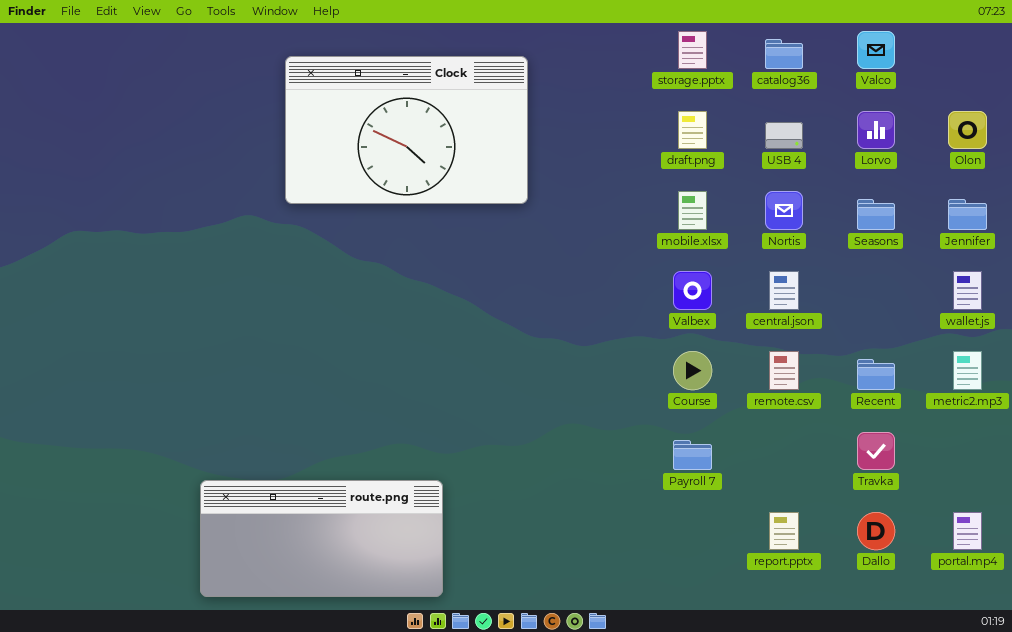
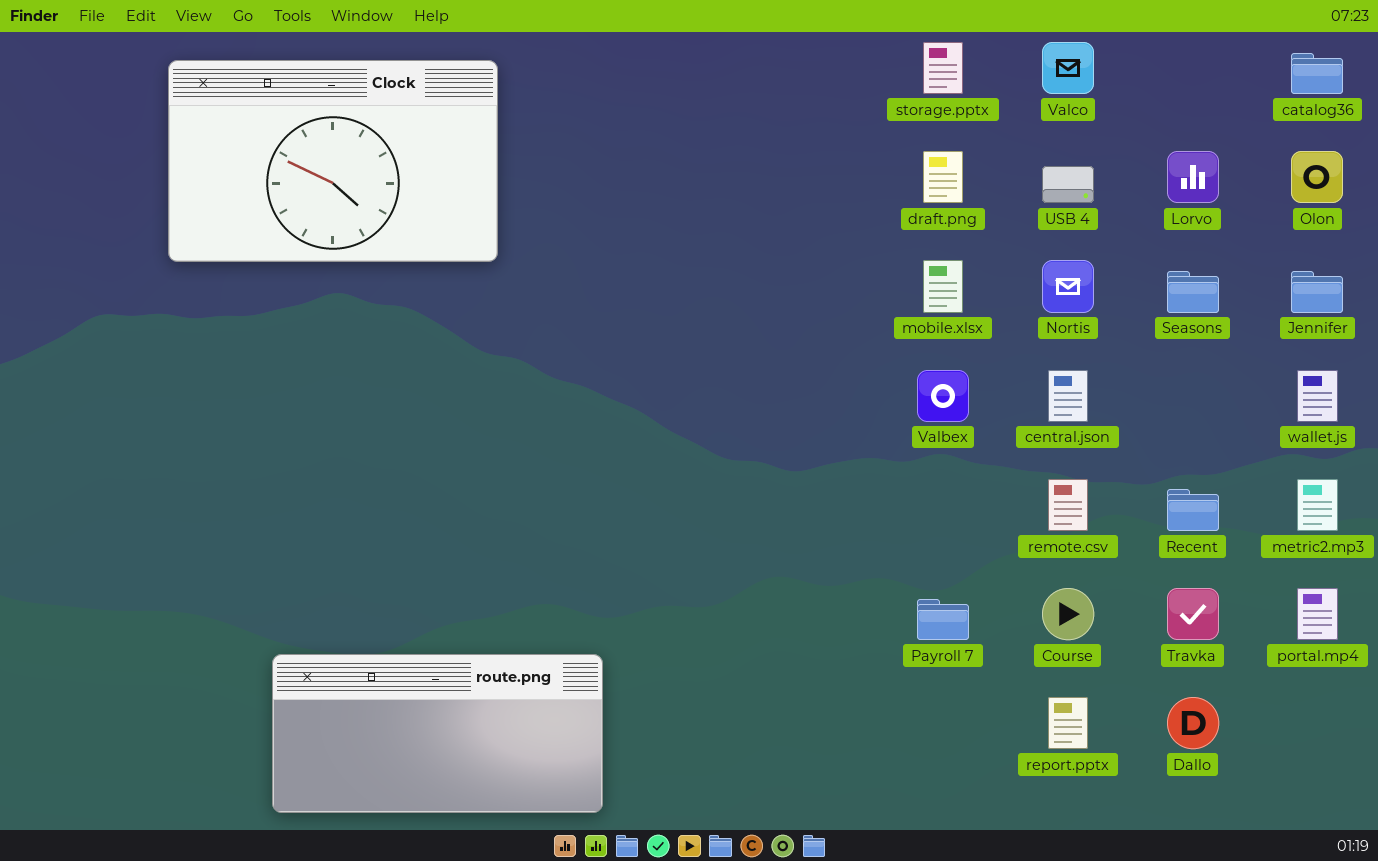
Valco: [857,31,895,69] -> [1042,42,1094,94], moved
catalog36: [765,39,803,69] -> [1291,53,1343,94], moved
Clock: [285,56,528,204] -> [168,60,498,262], moved
Course: [673,351,712,390] -> [1042,588,1094,640], moved
portal.mp4: [953,512,982,550] -> [1297,588,1338,640], moved

